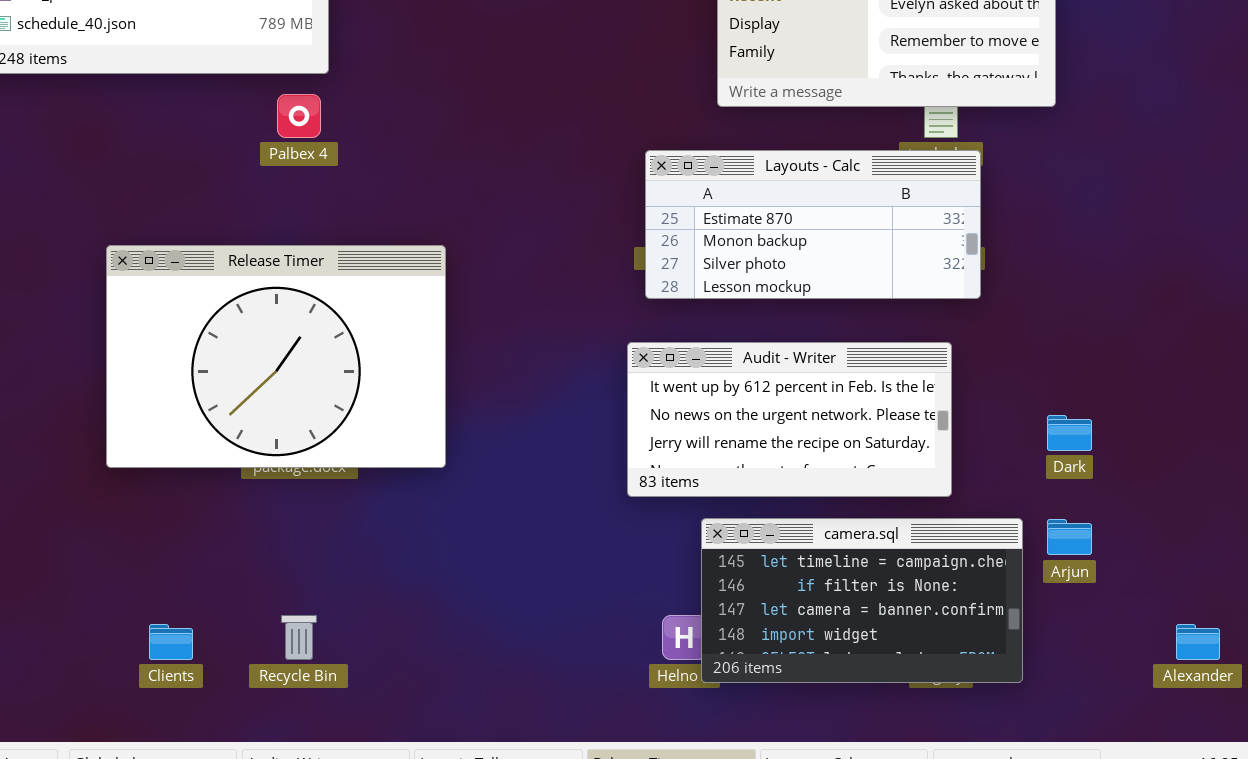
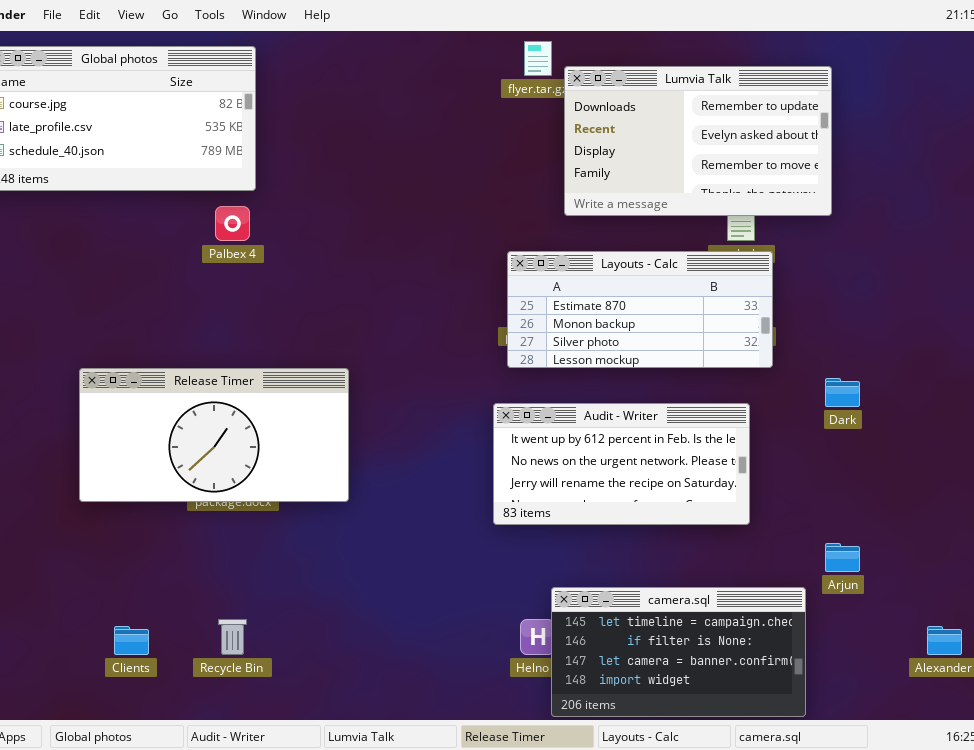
Release Timer: [106,245,446,468] -> [79,368,349,502], resized
Dark: [1047,415,1092,451] -> [825,378,860,407], moved
camera.sql: [701,518,1023,683] -> [551,587,806,717], moved

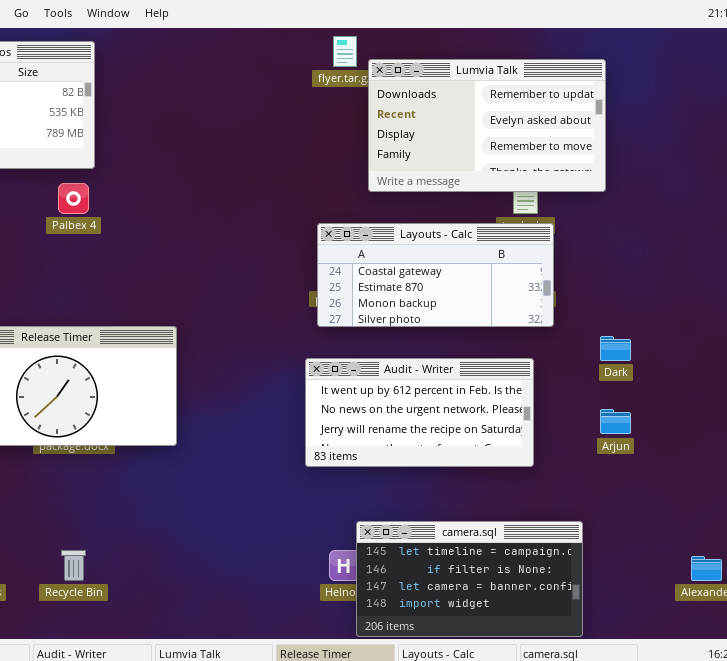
Layouts - Calc: [507,251,773,368] -> [317,223,554,327], scrolled up 1 row
Arjun: [825,543,860,572] -> [600,409,631,434], moved

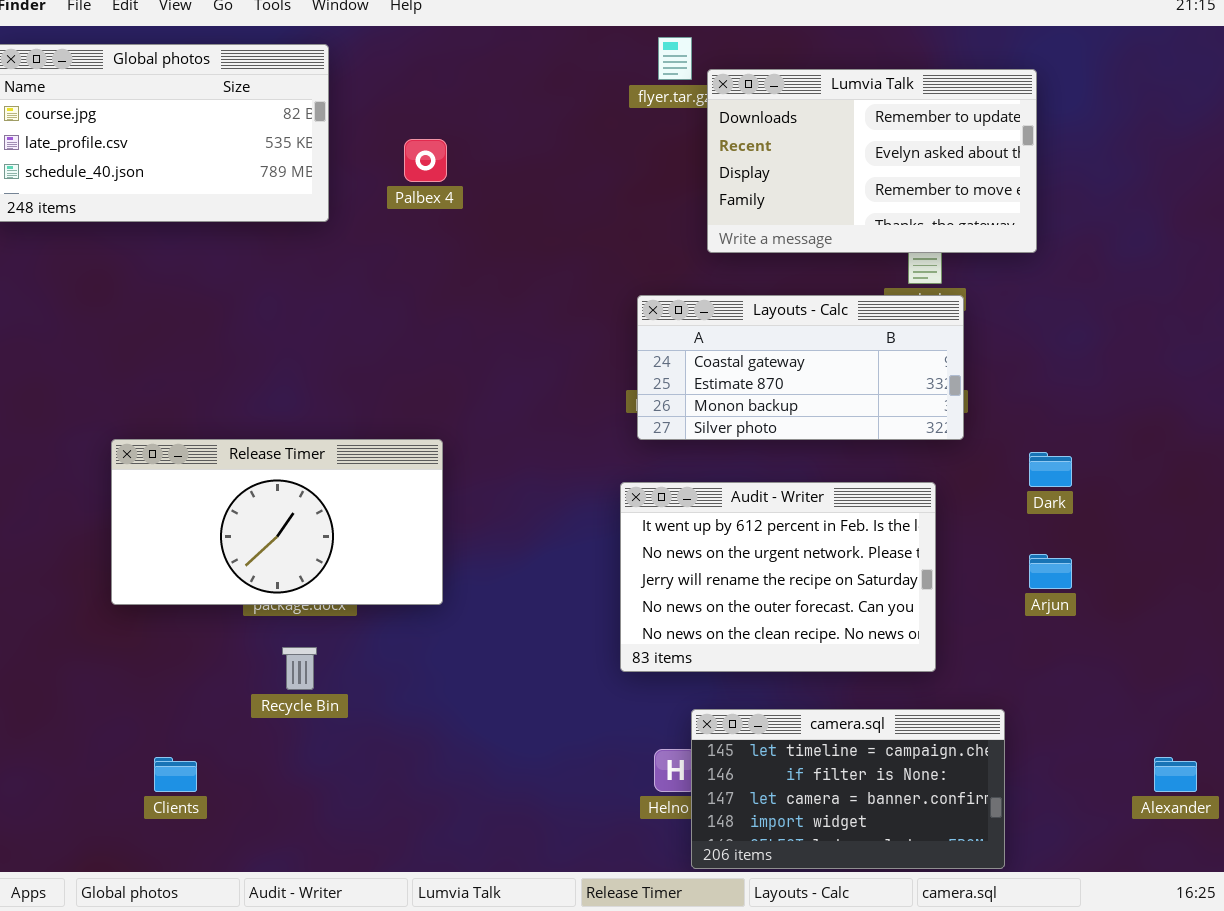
Palbex 4: [58,183,89,214] -> [404,139,447,182], moved
Audit - Writer: [305,358,534,467] -> [620,482,936,672], resized
Recycle Bin: [61,550,86,581] -> [282,647,317,690], moved

